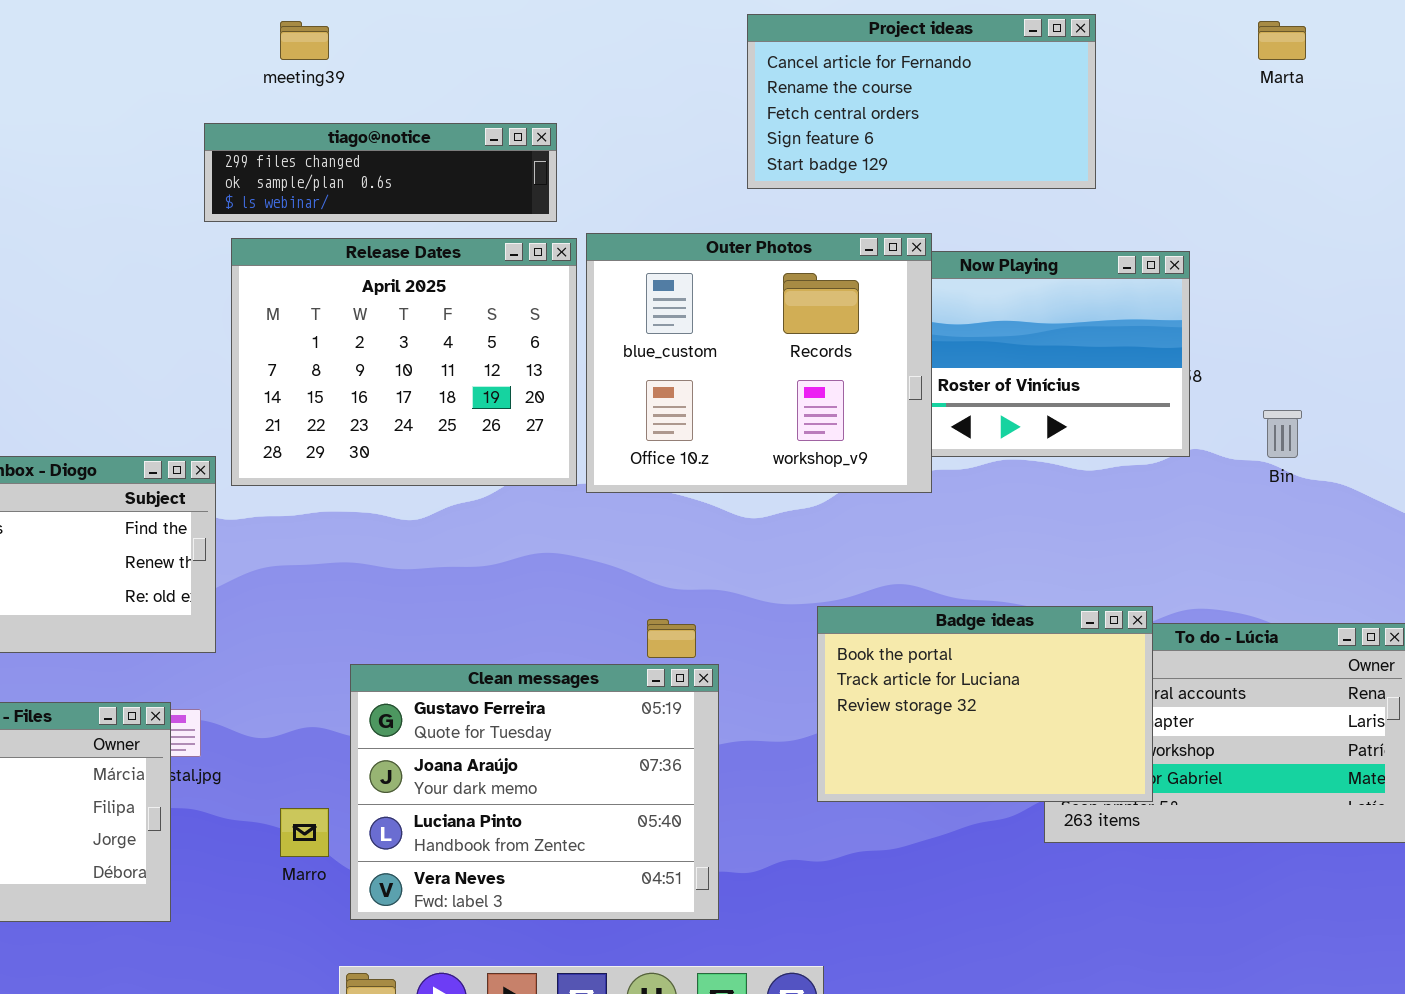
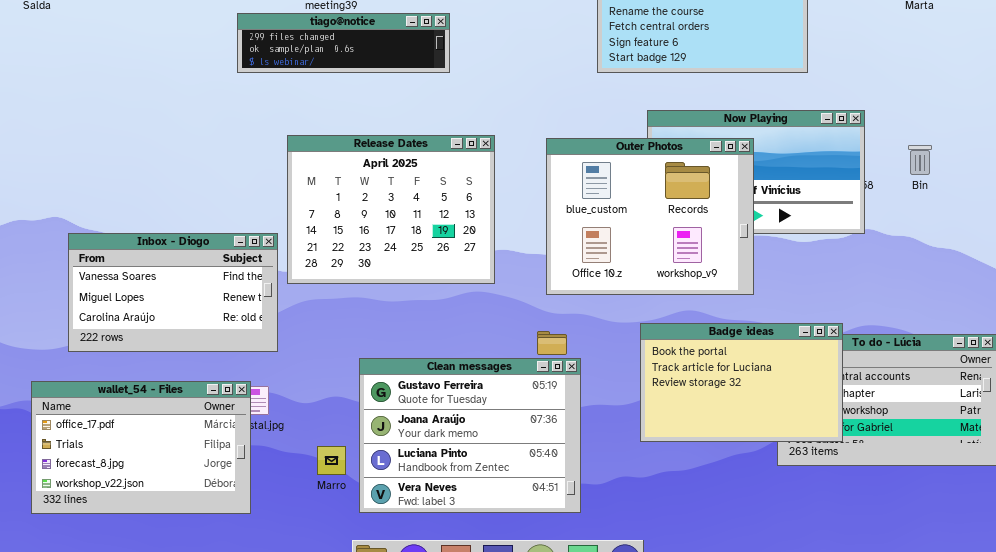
tiago@notice: [204,123,557,222] -> [237,13,450,73], moved
Outer Photos: [586,233,932,493] -> [546,138,754,295], moved
Release Dates: [231,238,577,486] -> [287,135,495,284], moved
Bin: [1263,410,1302,458] -> [908,145,932,175], moved

